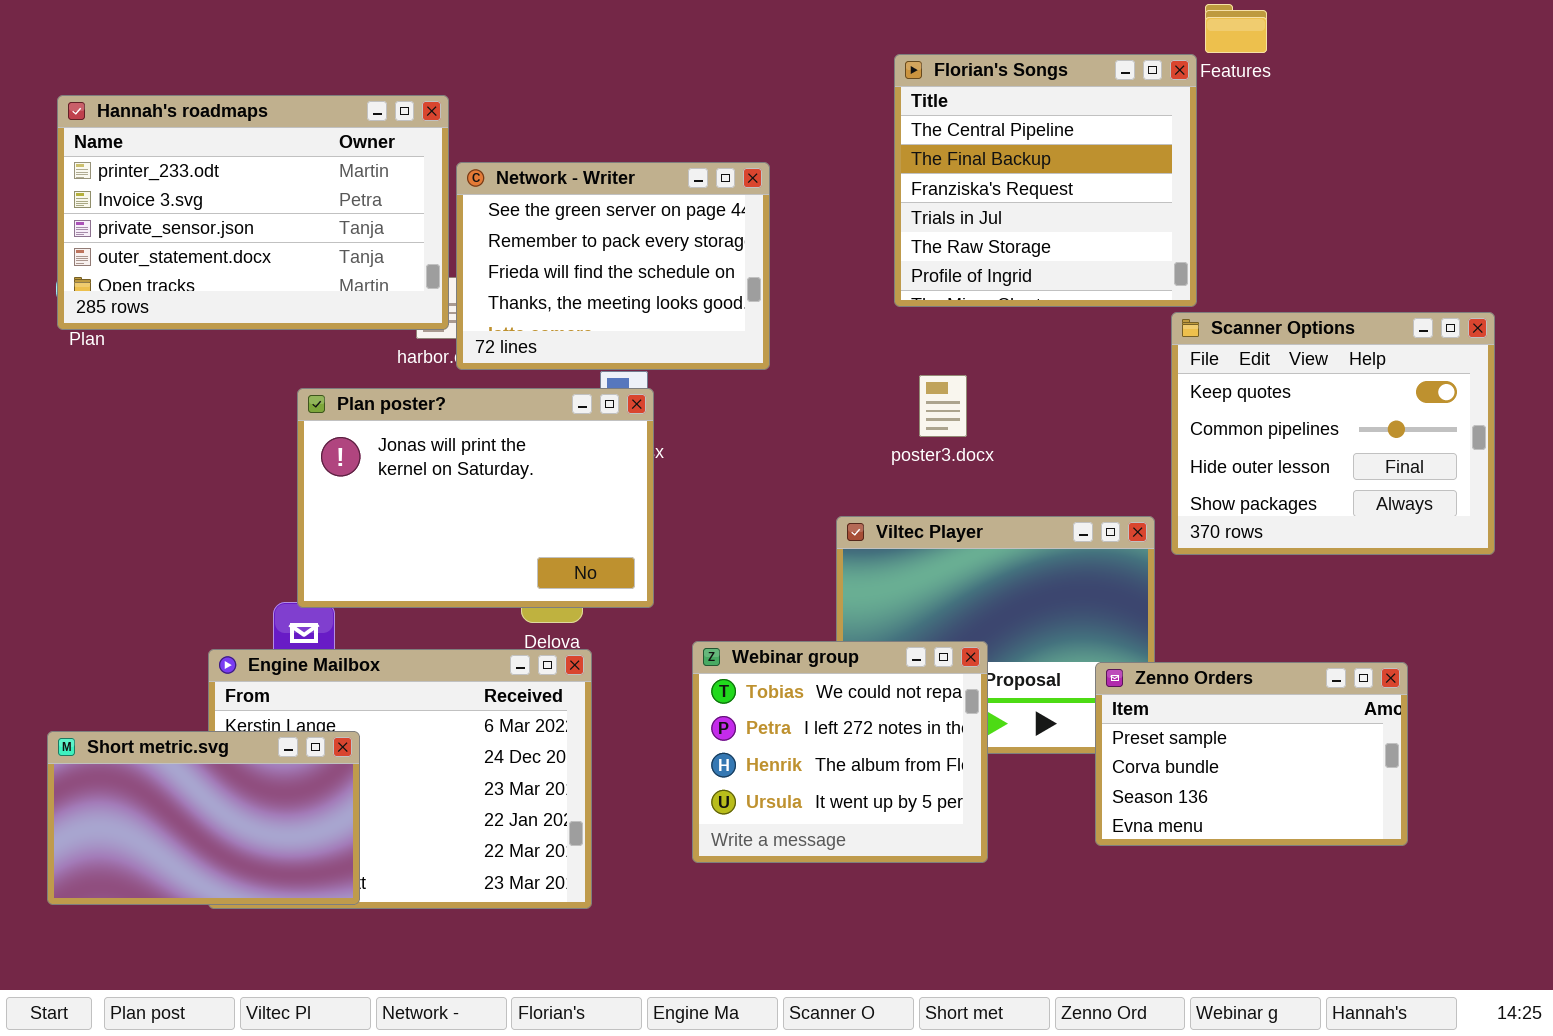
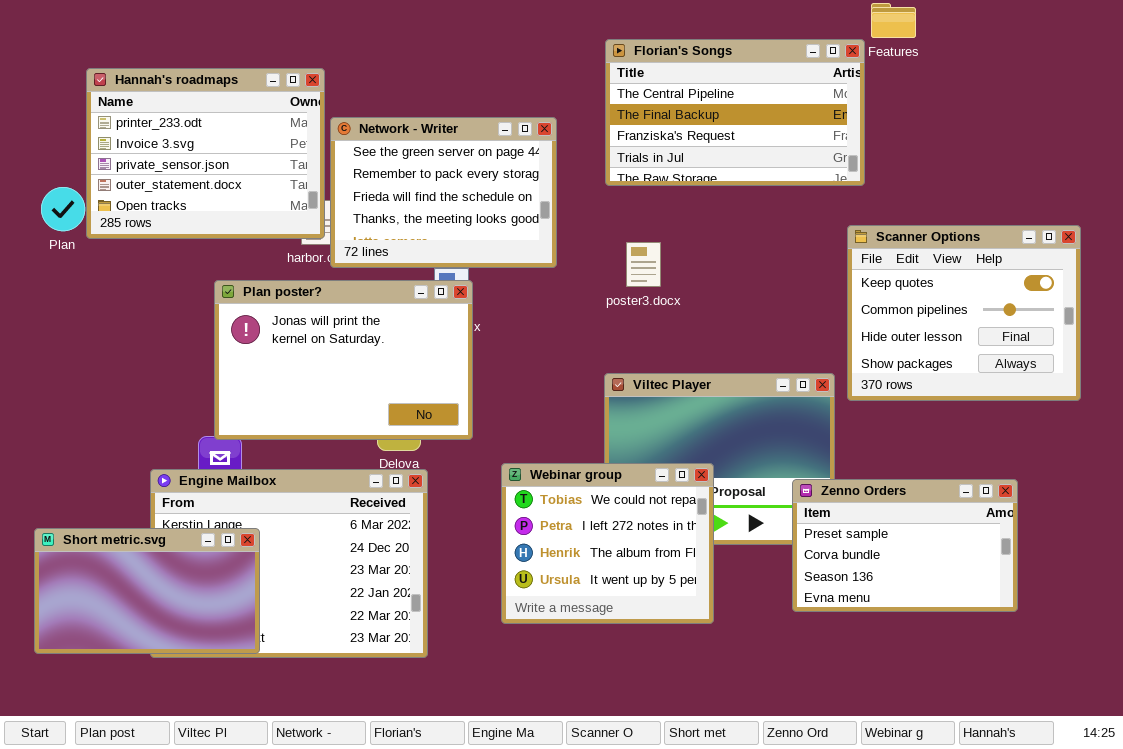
Florian's Songs: [894,54,1197,307] -> [605,39,865,186], resized
Hannah's roadmaps: [57,95,449,330] -> [86,68,325,239], resized
poster3.docx: [919,375,967,437] -> [626,242,661,287], moved

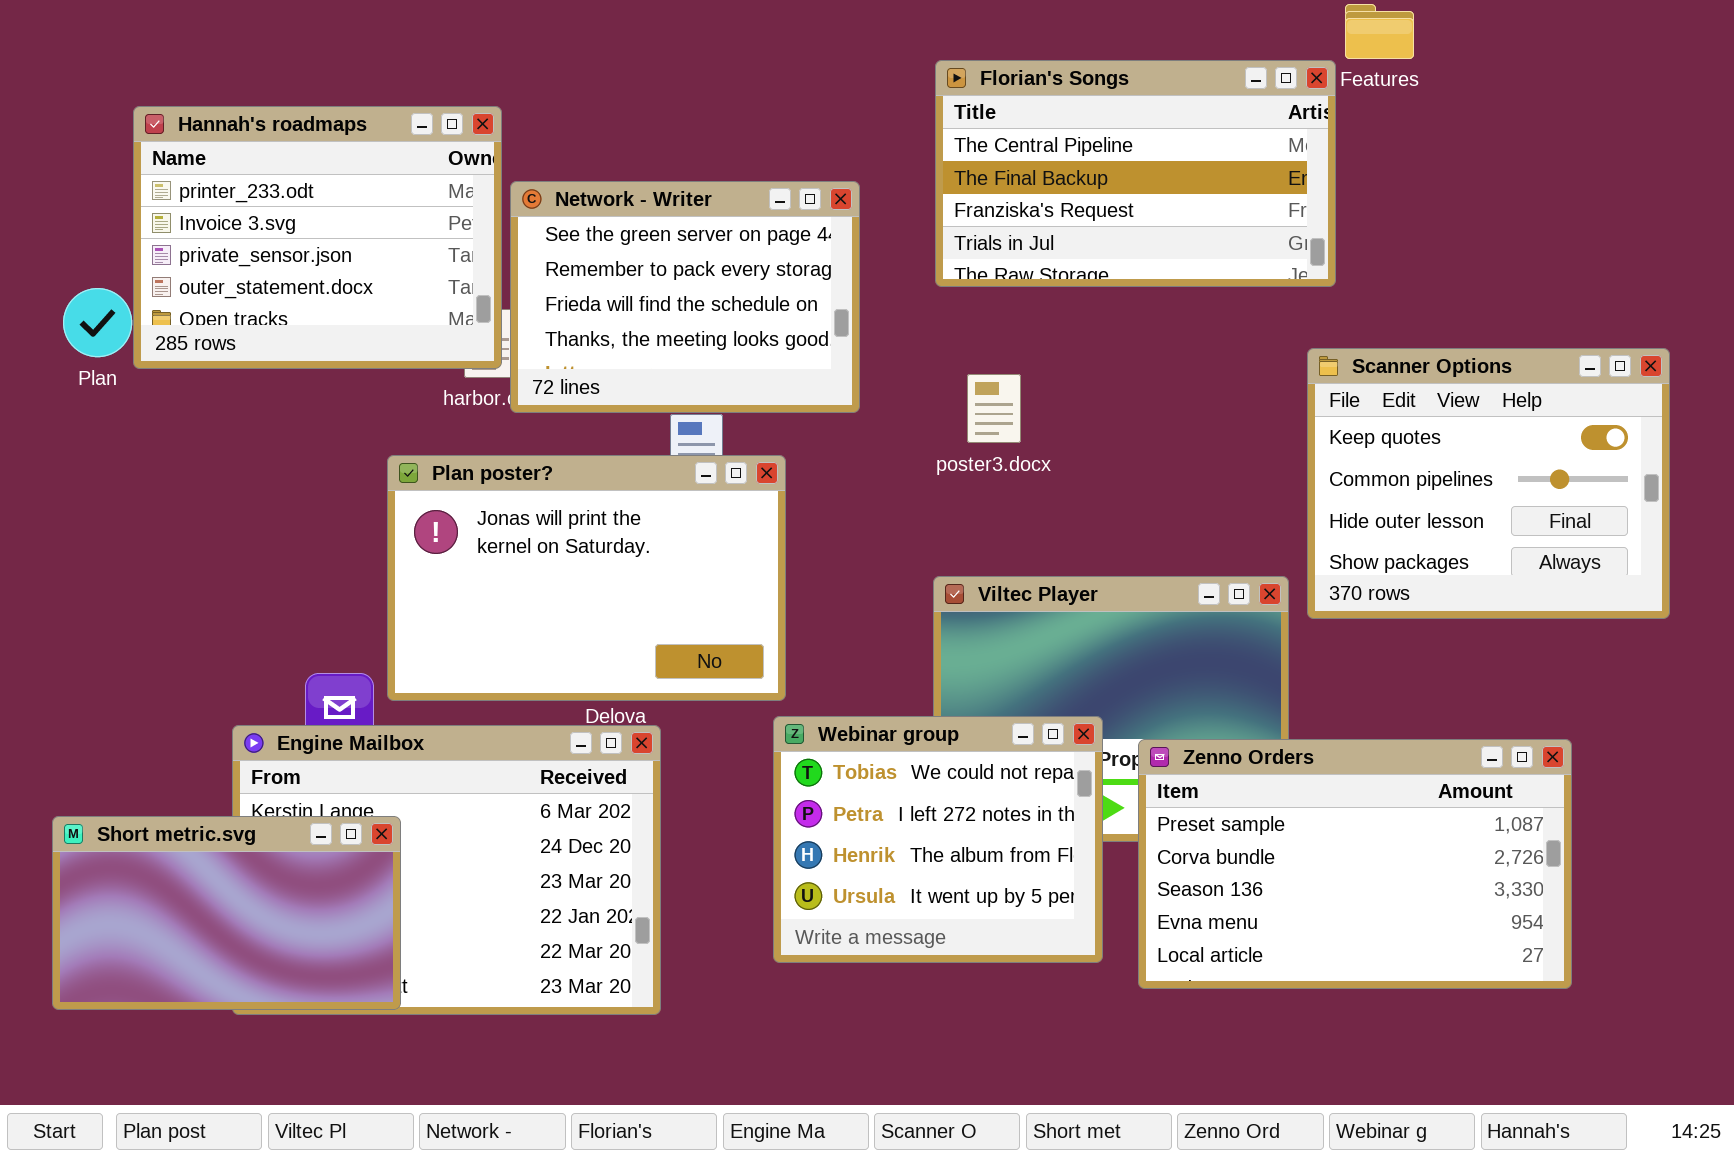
Plan poster?: [214,280,473,440] -> [387,455,786,701], moved
Zenno Orders: [792,479,1018,612] -> [1138,739,1572,989], resized

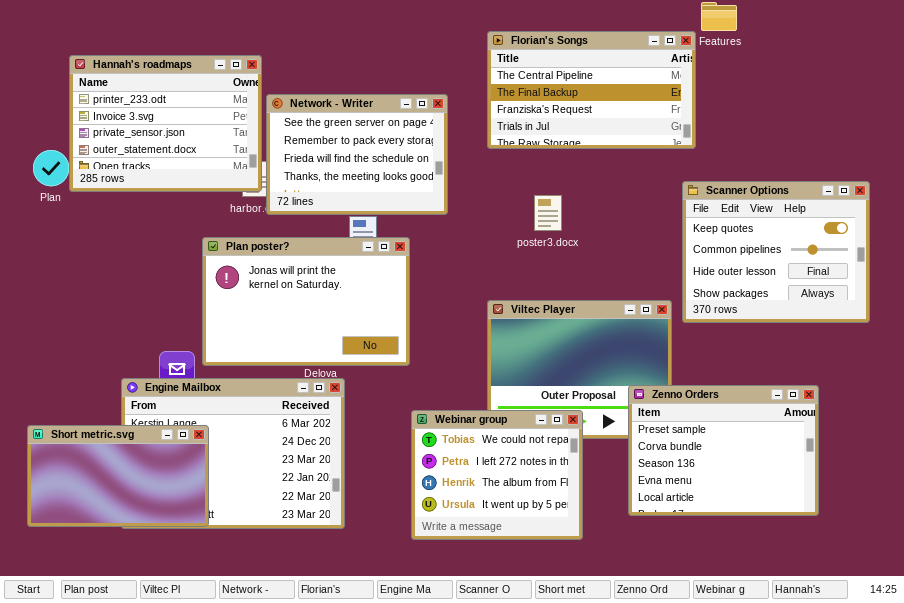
poster3.docx: [967,374,1021,443] -> [534,195,562,231], moved
Webinar group: [773,716,1103,963] -> [411,410,583,540], moved
Zenno Orders: [1138,739,1572,989] -> [628,385,819,516], resized

